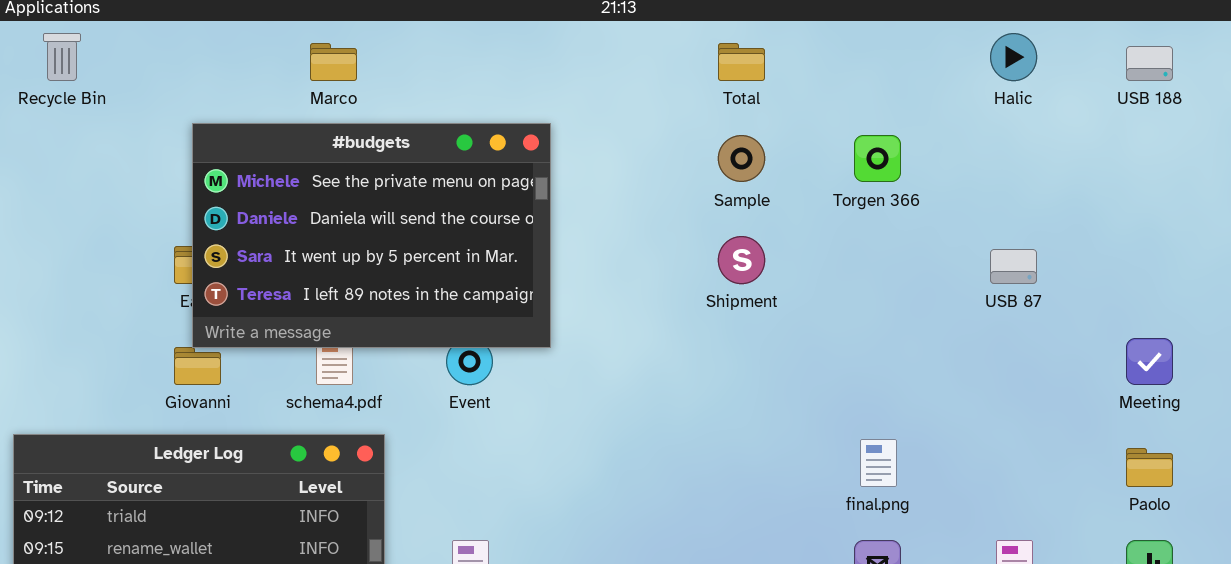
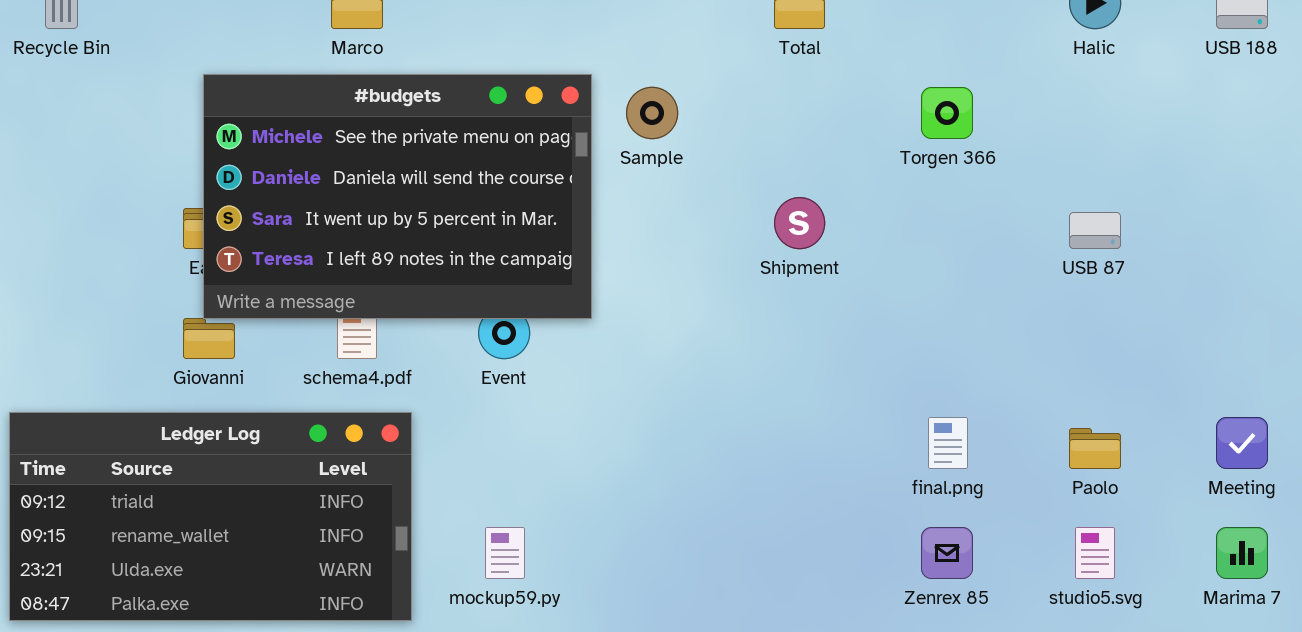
Sample: [718,135,765,182] -> [626,87,678,139], moved
Meeting: [1126,338,1173,385] -> [1216,417,1268,469], moved
Paolo: [1126,448,1173,487] -> [1069,428,1121,469], moved

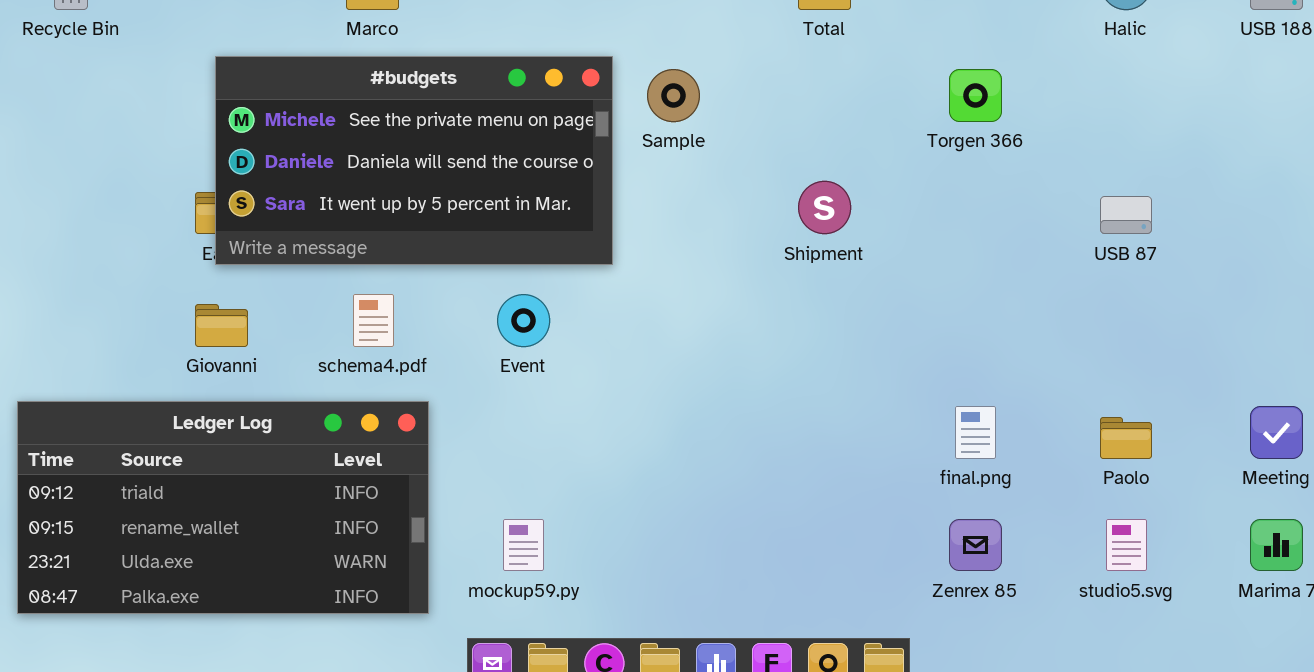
#budgets: [203,74,592,319] -> [215,56,613,265], resized

